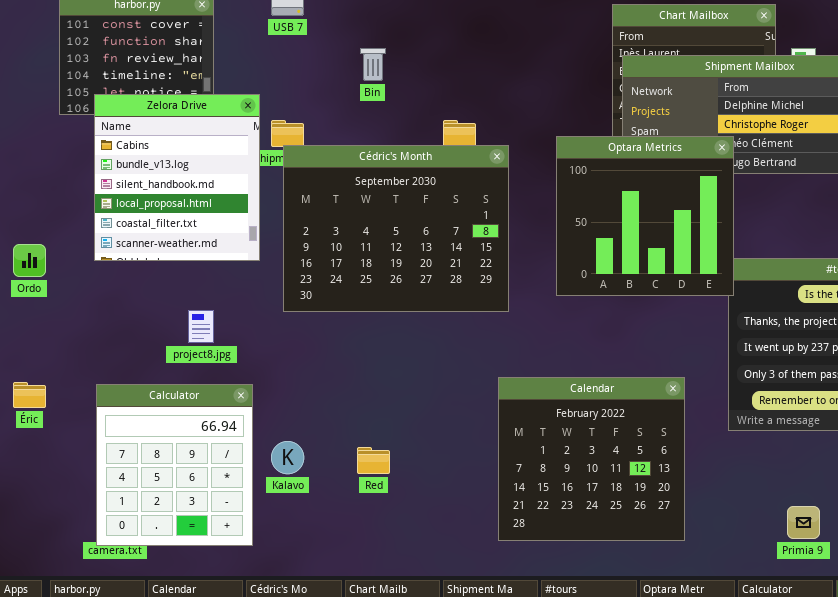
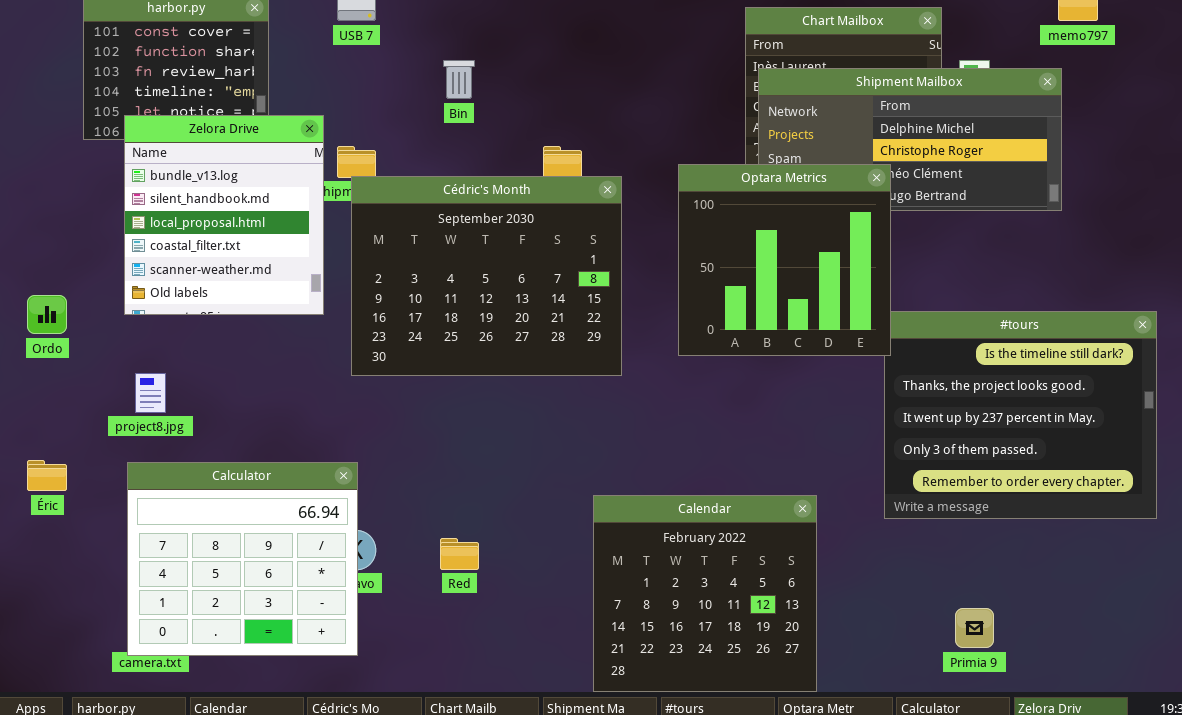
Zelora Drive: [94,94,260,261] -> [124,115,324,315], scrolled down 1 row
project8.jpg: [188,310,214,343] -> [135,373,166,413], moved
Calendar: [498,377,685,541] -> [593,495,817,692], moved
Calculator: [96,384,253,546] -> [127,462,358,656], resized

